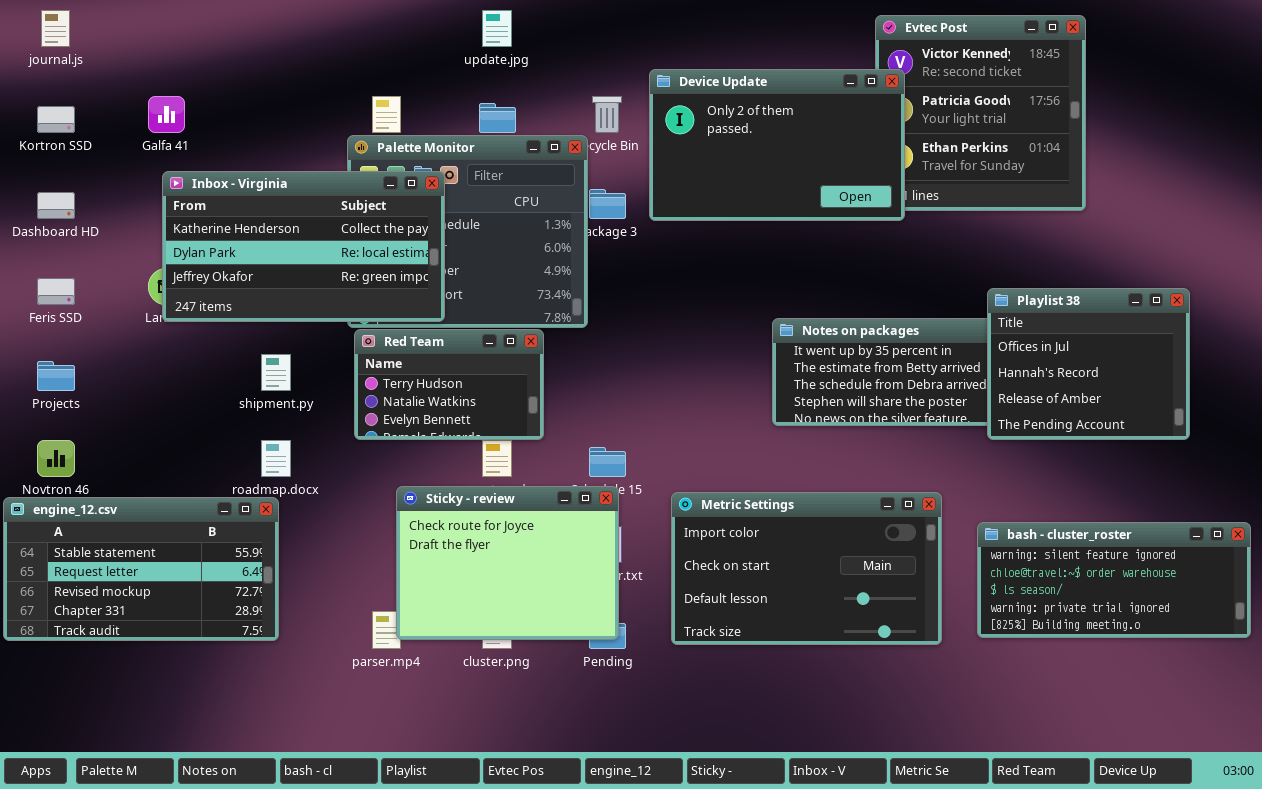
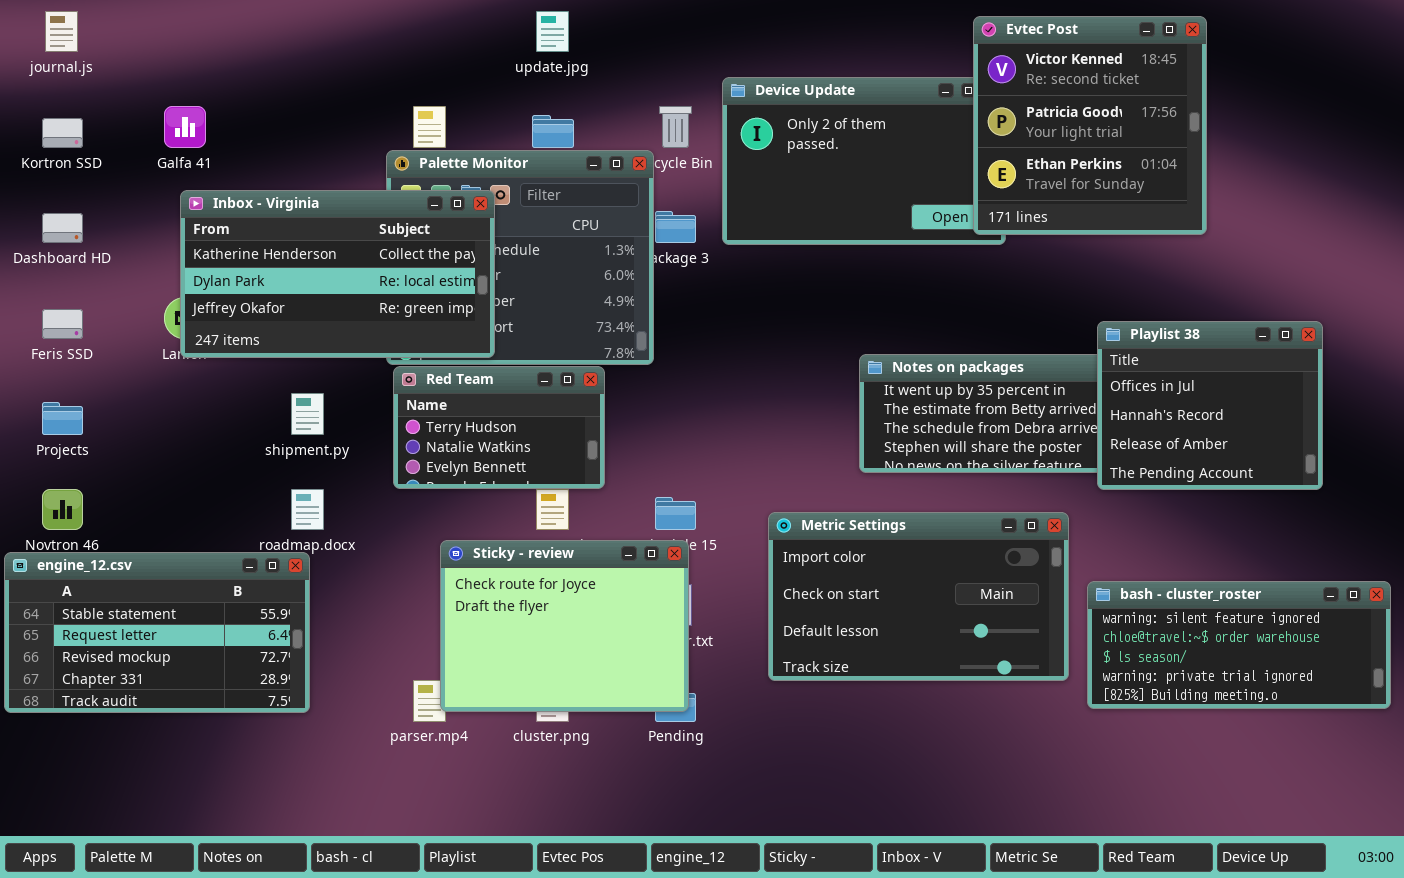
Evtec Post: [875,15,1086,211] -> [973,16,1207,235], raised
Metric Settings: [671,492,942,645] -> [768,512,1069,681], moved

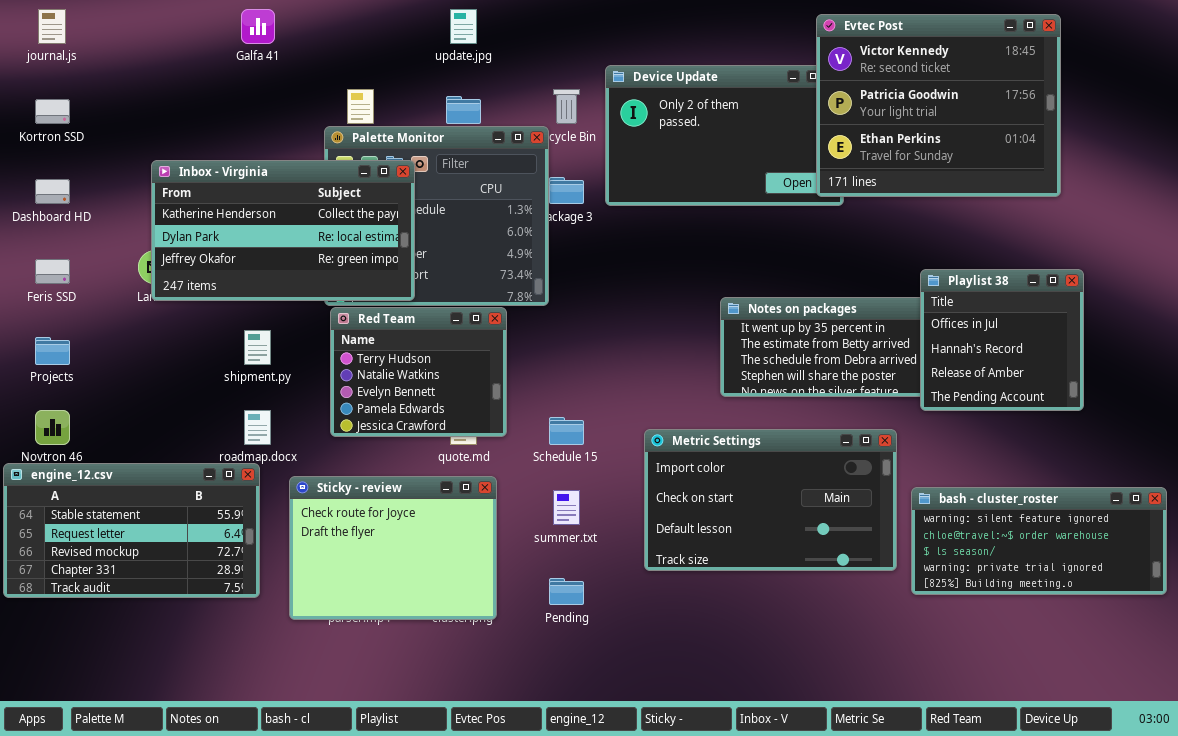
Evtec Post: [973,16,1207,235] -> [816,14,1061,197], resized
Galfa 41: [164,106,206,148] -> [241,9,275,44], moved
Playlist 38: [1097,321,1323,490] -> [920,269,1084,411], resized
Red Team: [393,366,605,489] -> [330,307,507,437], resized
Sticky - review: [440,540,689,712] -> [289,476,497,620], moved

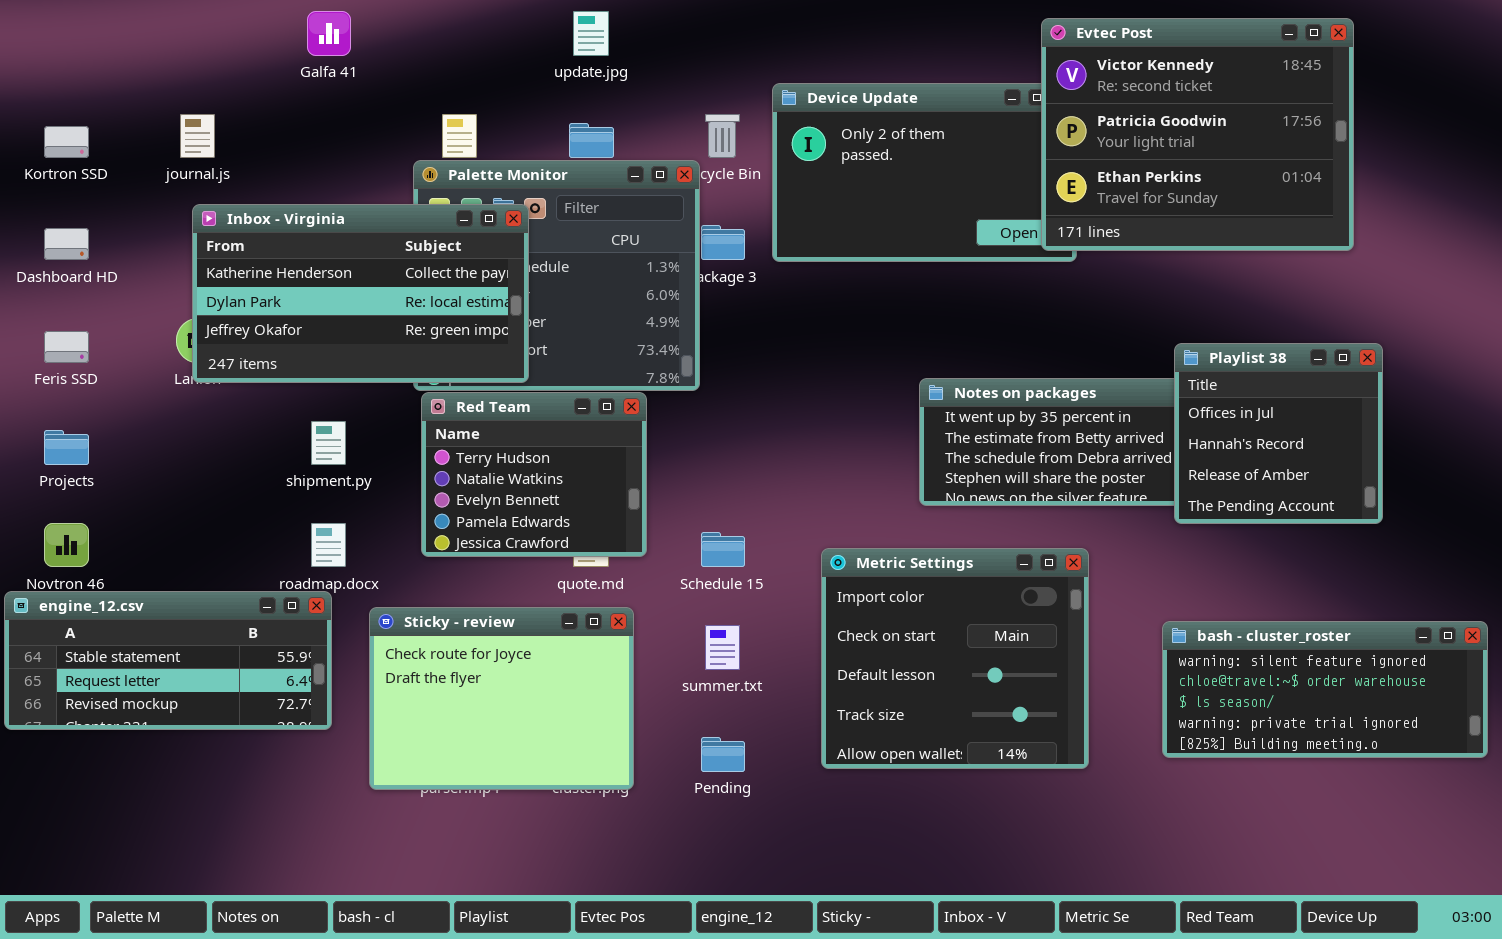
journal.js: [38,9,66,44] -> [180,114,215,158], moved
Metric Settings: [644,429,897,571] -> [821,548,1089,769], resized
engine_12.csv: [3,463,260,598] -> [4,591,332,730], resized

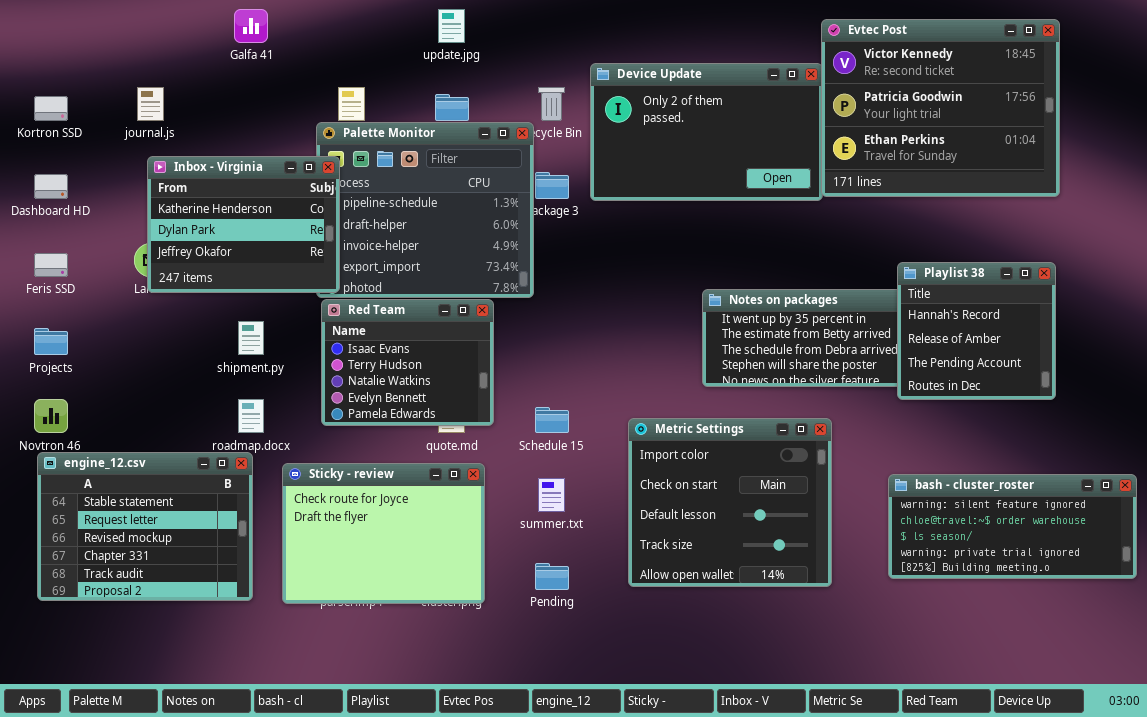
Evtec Post: [1041,18,1354,251] -> [821,19,1060,197], moved
Inbox - Virginia: [192,204,529,383] -> [147,156,340,293], resized
Playlist 38: [1174,343,1383,524] -> [897,262,1056,400], scrolled down 1 row
Red Team: [421,392,647,557] -> [321,299,494,426], scrolled up 1 row
engine_12.csv: [4,591,332,730] -> [37,452,253,601], resized

